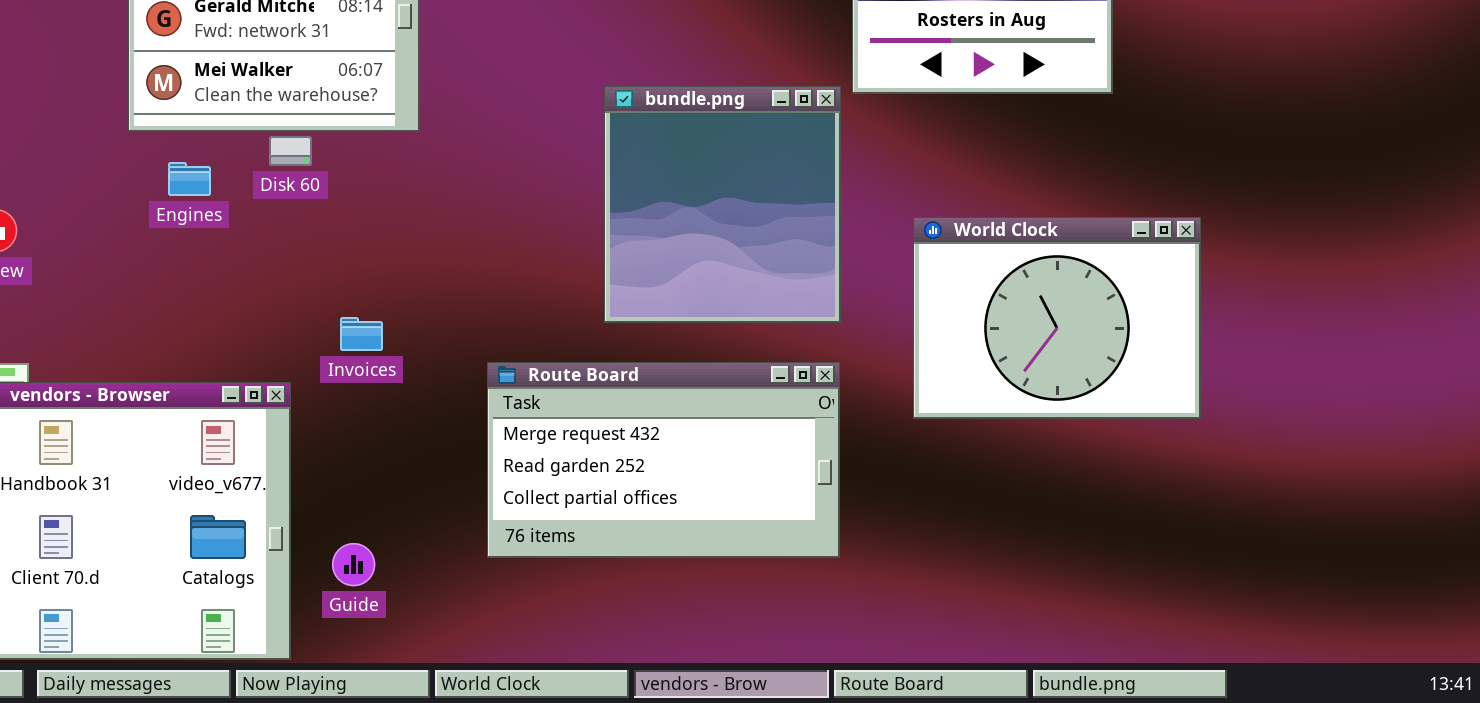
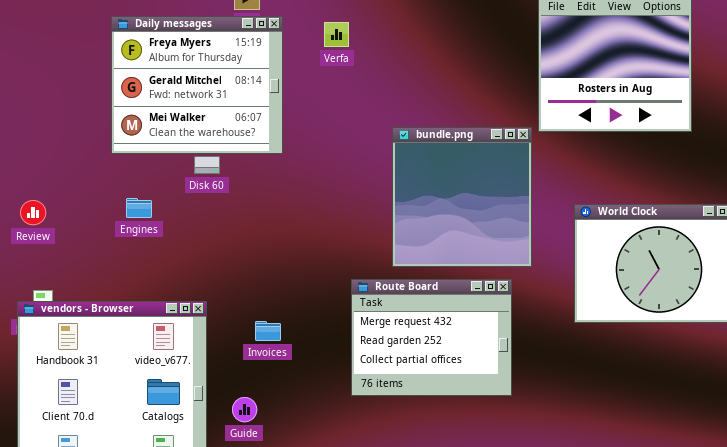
Engines: [168,162,211,196] -> [126,198,152,218], moved
Invoices: [340,317,383,351] -> [255,321,281,341], moved
Route Board: [487,362,840,558] -> [351,279,512,396], moved, resized

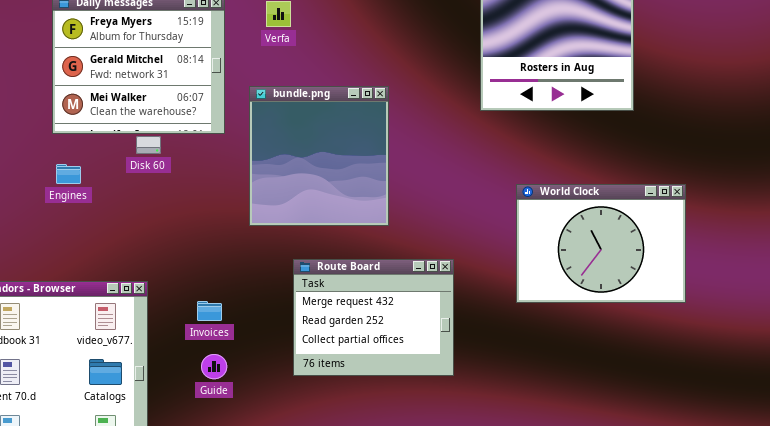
bundle.png: [392,127,532,267] -> [249,86,389,226], moved
Engines: [126,198,152,218] -> [56,164,81,184], moved
Guide: [232,397,257,422] -> [201,354,227,379], moved

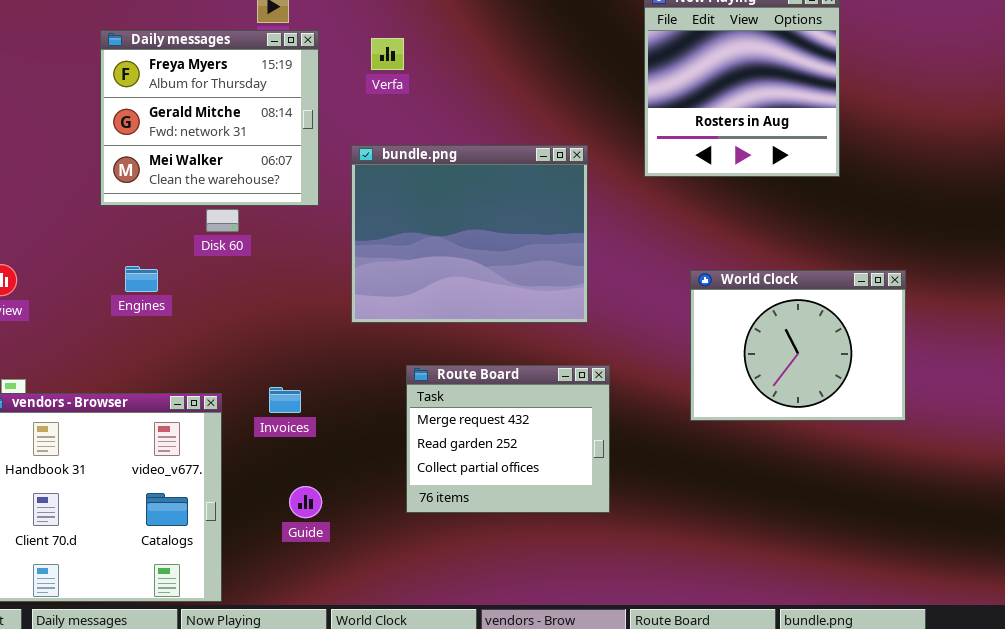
bundle.png: [249,86,389,226] -> [351,145,588,323], resized
Engines: [56,164,81,184] -> [125,266,158,292], moved
Invoices: [197,301,222,321] -> [269,387,301,413], moved

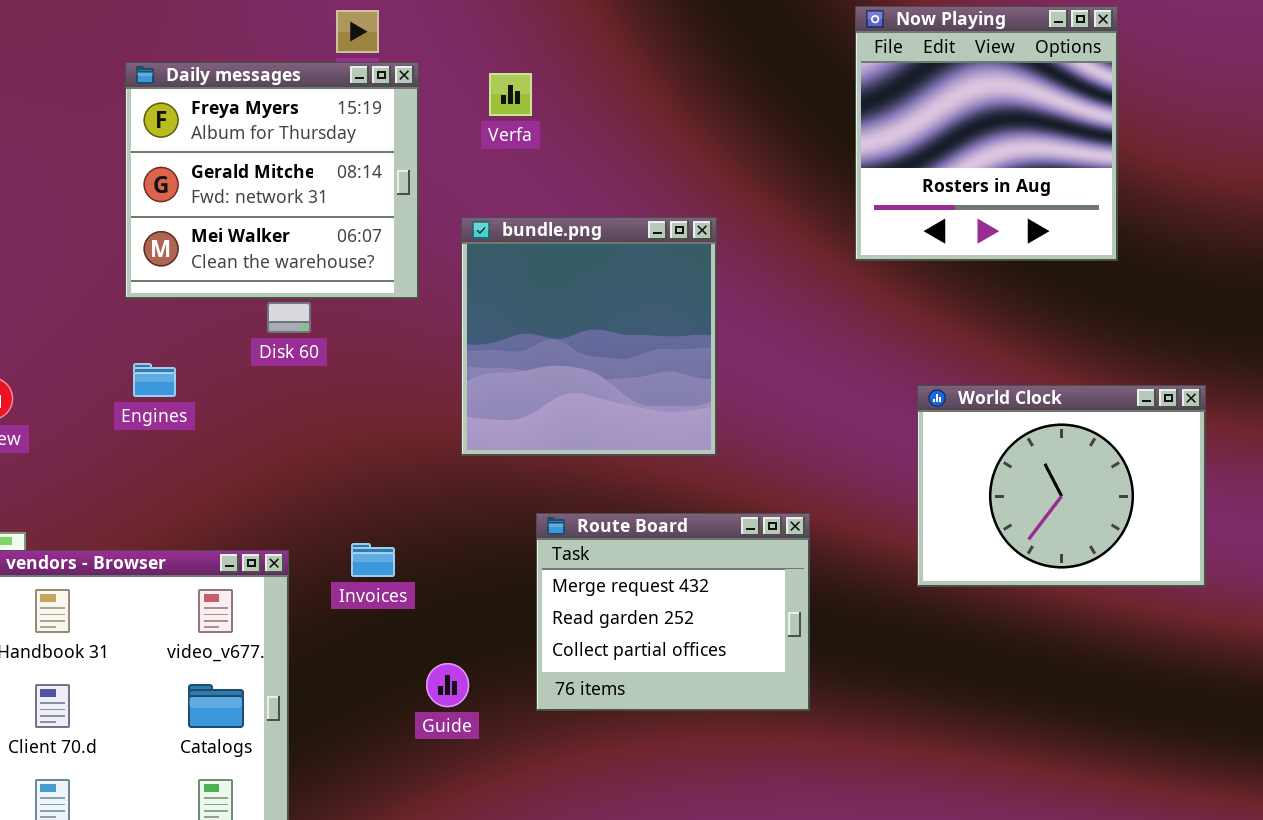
bundle.png: [351,145,588,323] -> [461,217,717,456], resized
Engines: [125,266,158,292] -> [133,363,176,397], moved
Guide: [289,486,322,518] -> [426,663,469,707], moved

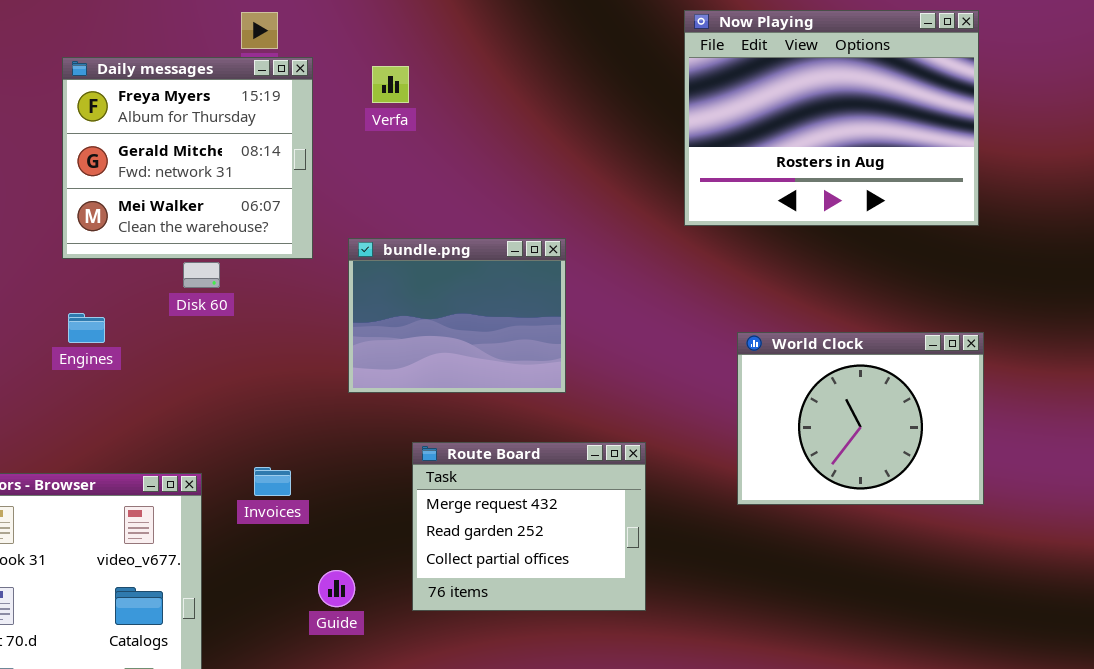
Now Playing: [855,6,1118,261] -> [684,10,979,226], resized
bundle.png: [461,217,717,456] -> [348,238,566,393], resized

